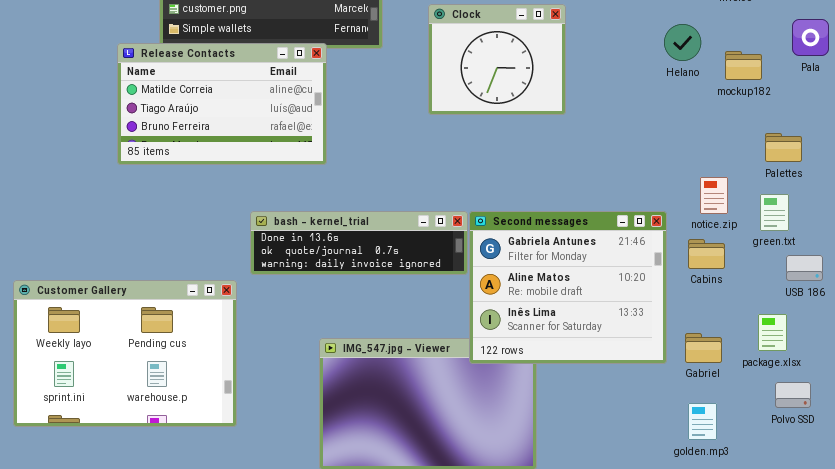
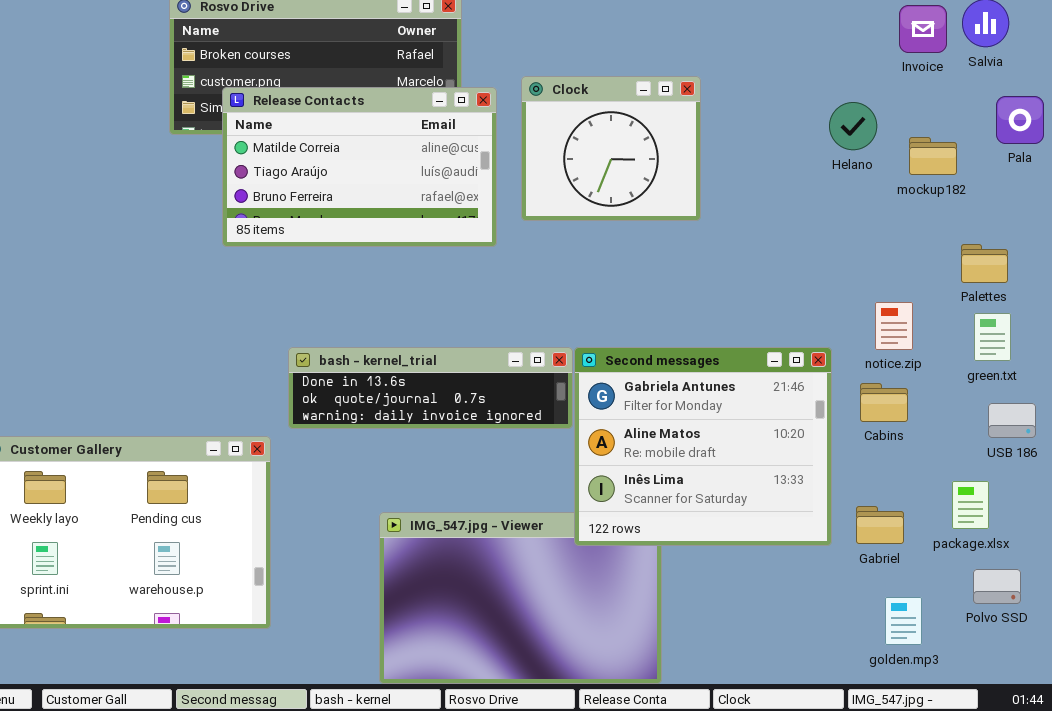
Release Contacts: [117,43,327,165] -> [222,87,497,247], moved
green.txt: [760,194,789,231] -> [974,313,1011,361], moved
golden.mp3: [688,403,717,440] -> [885,597,922,645], moved

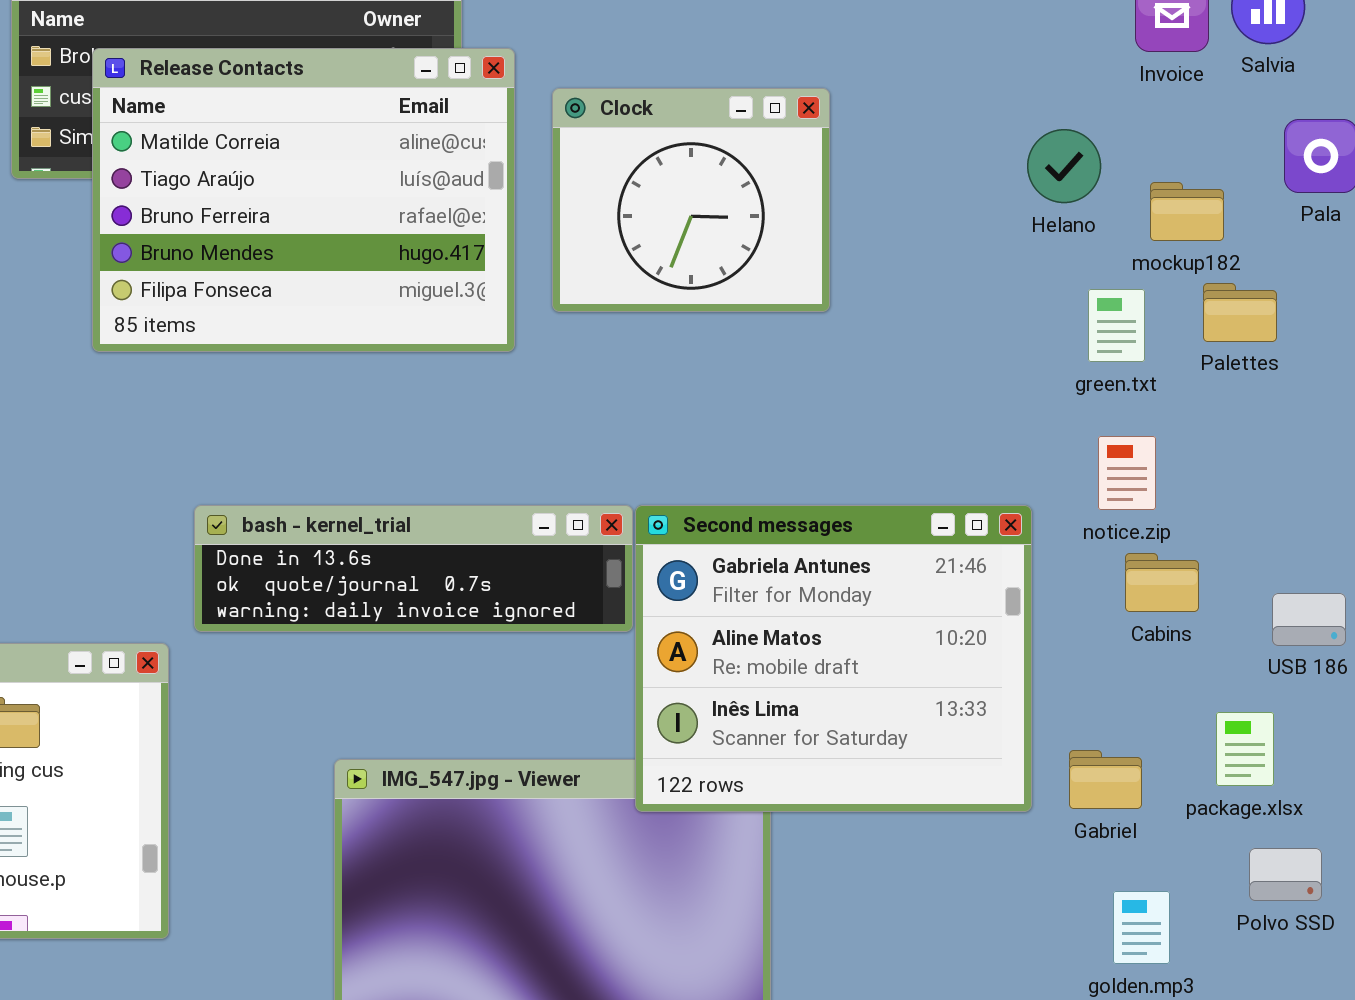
Release Contacts: [222,87,497,247] -> [92,48,515,352], resized
Palettes: [961,244,1008,283] -> [1203,283,1277,342], moved
green.txt: [974,313,1011,361] -> [1088,289,1145,362], moved
Cabins: [860,383,908,422] -> [1125,553,1199,612], moved

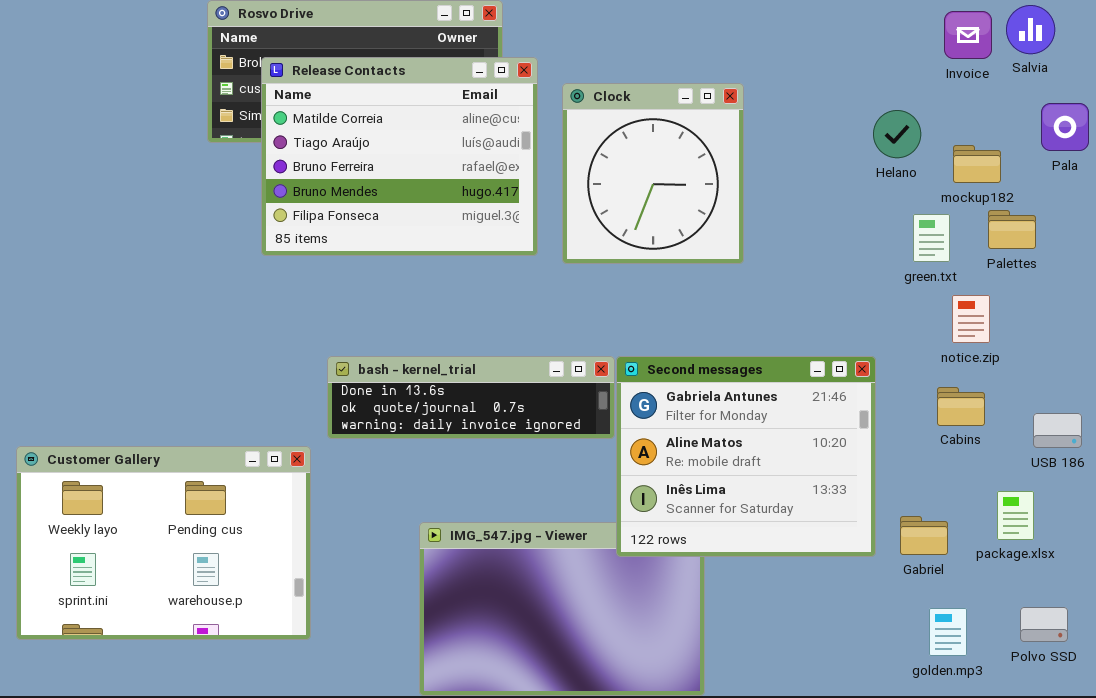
Clock: [552,88,830,312] -> [562,83,744,264], resized
notice.zip: [1098,436,1156,510] -> [952,295,990,343], moved
Polvo SSD: [1249,848,1322,901] -> [1020,607,1068,642], moved

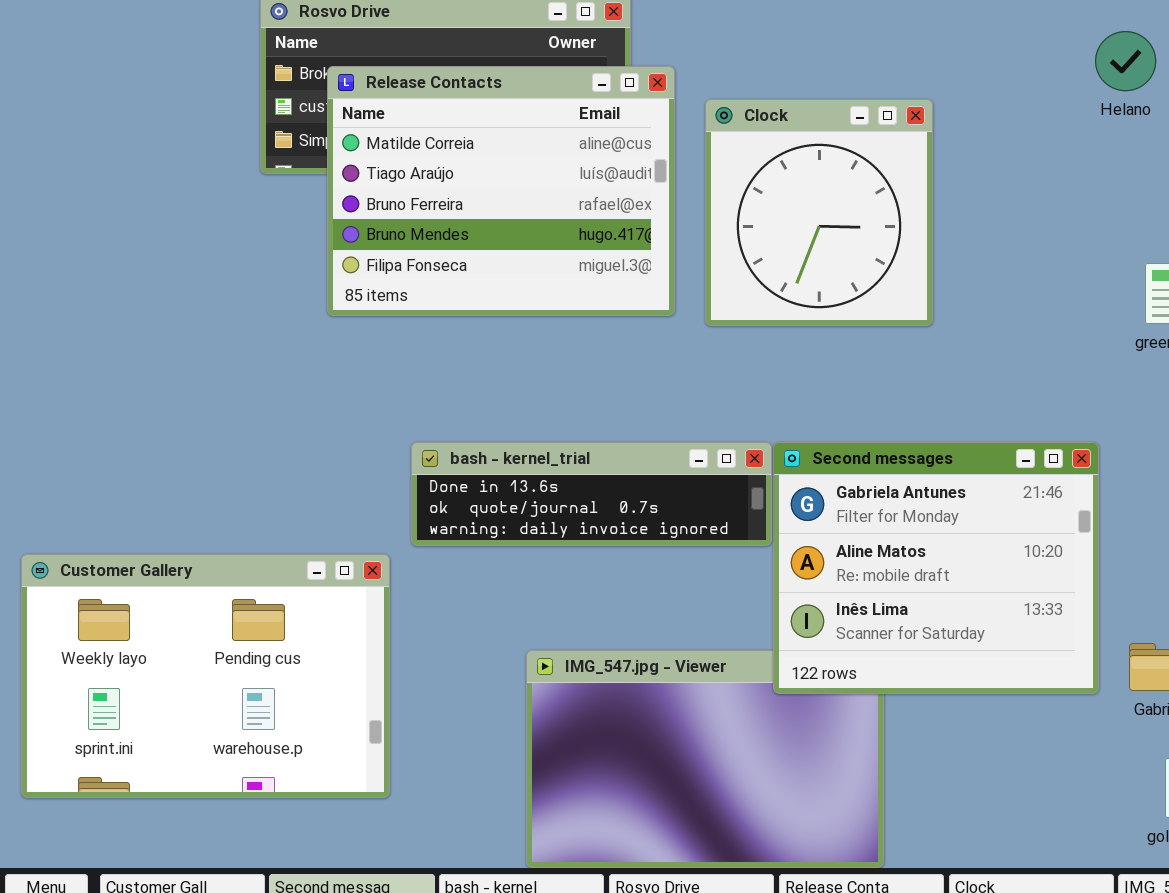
Helano: [873,110,921,158] -> [1095,31,1156,91], moved

